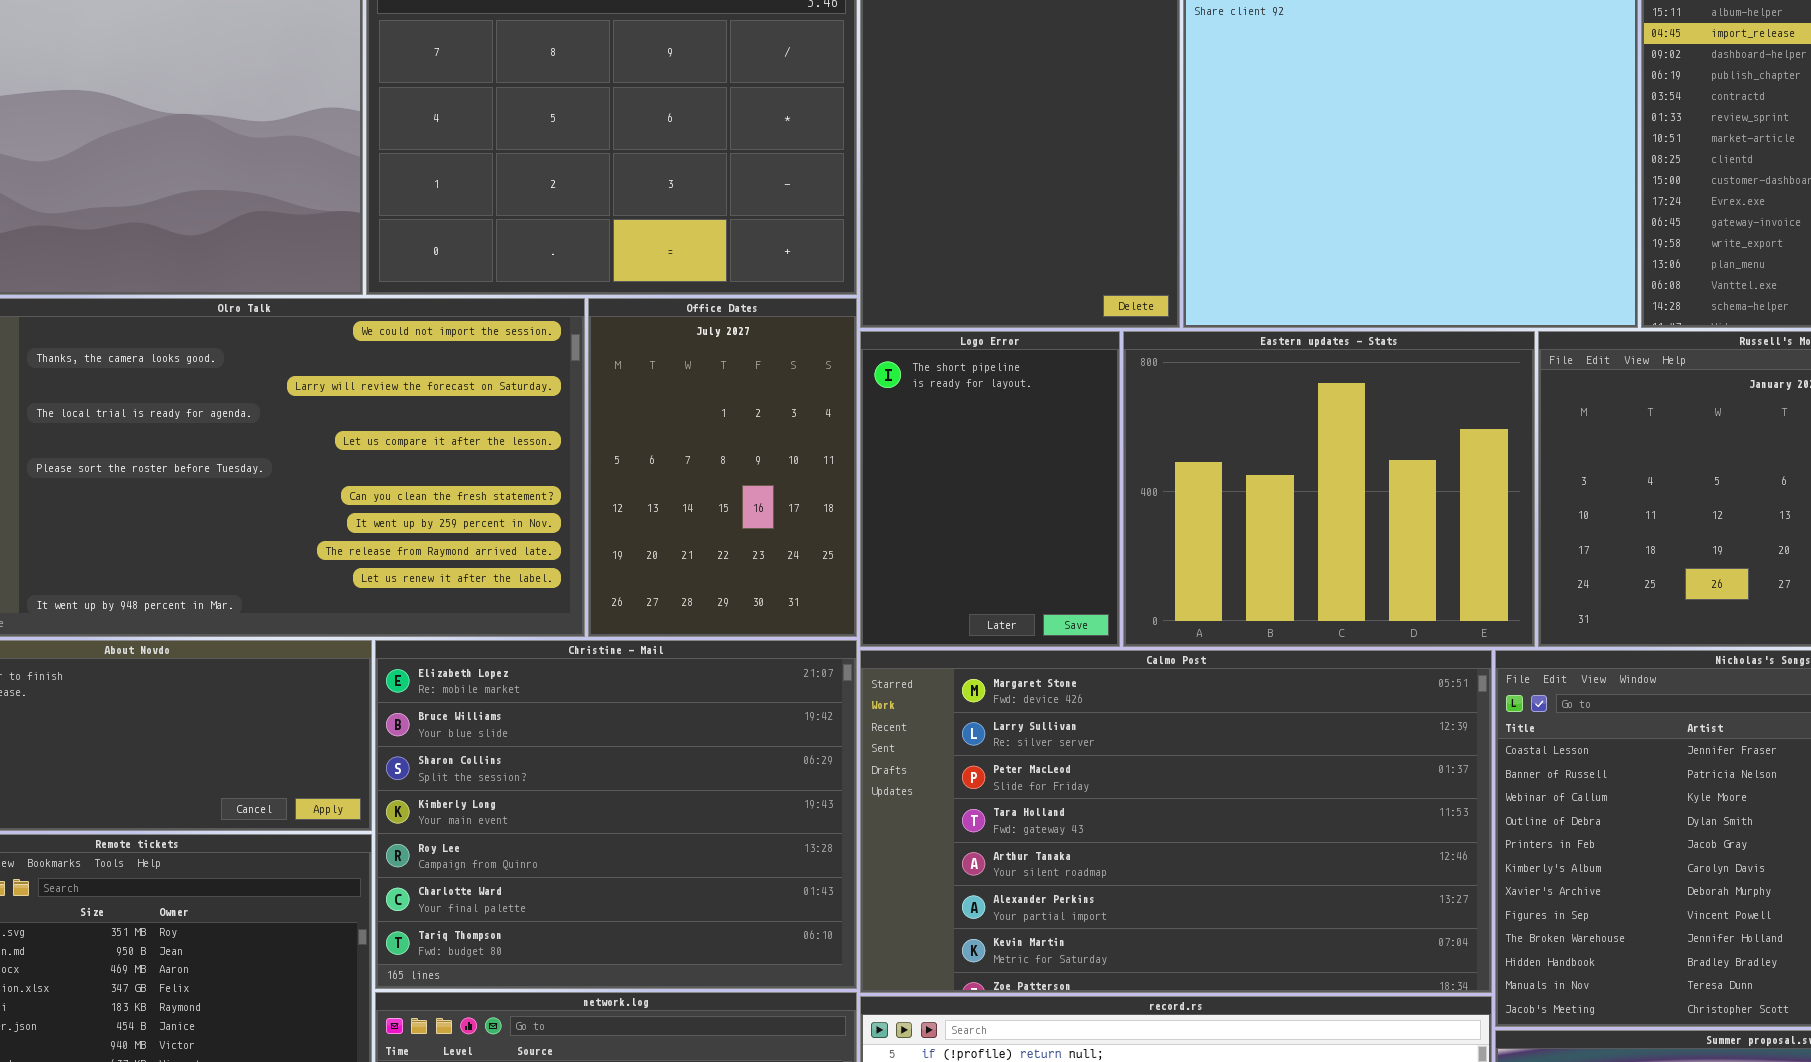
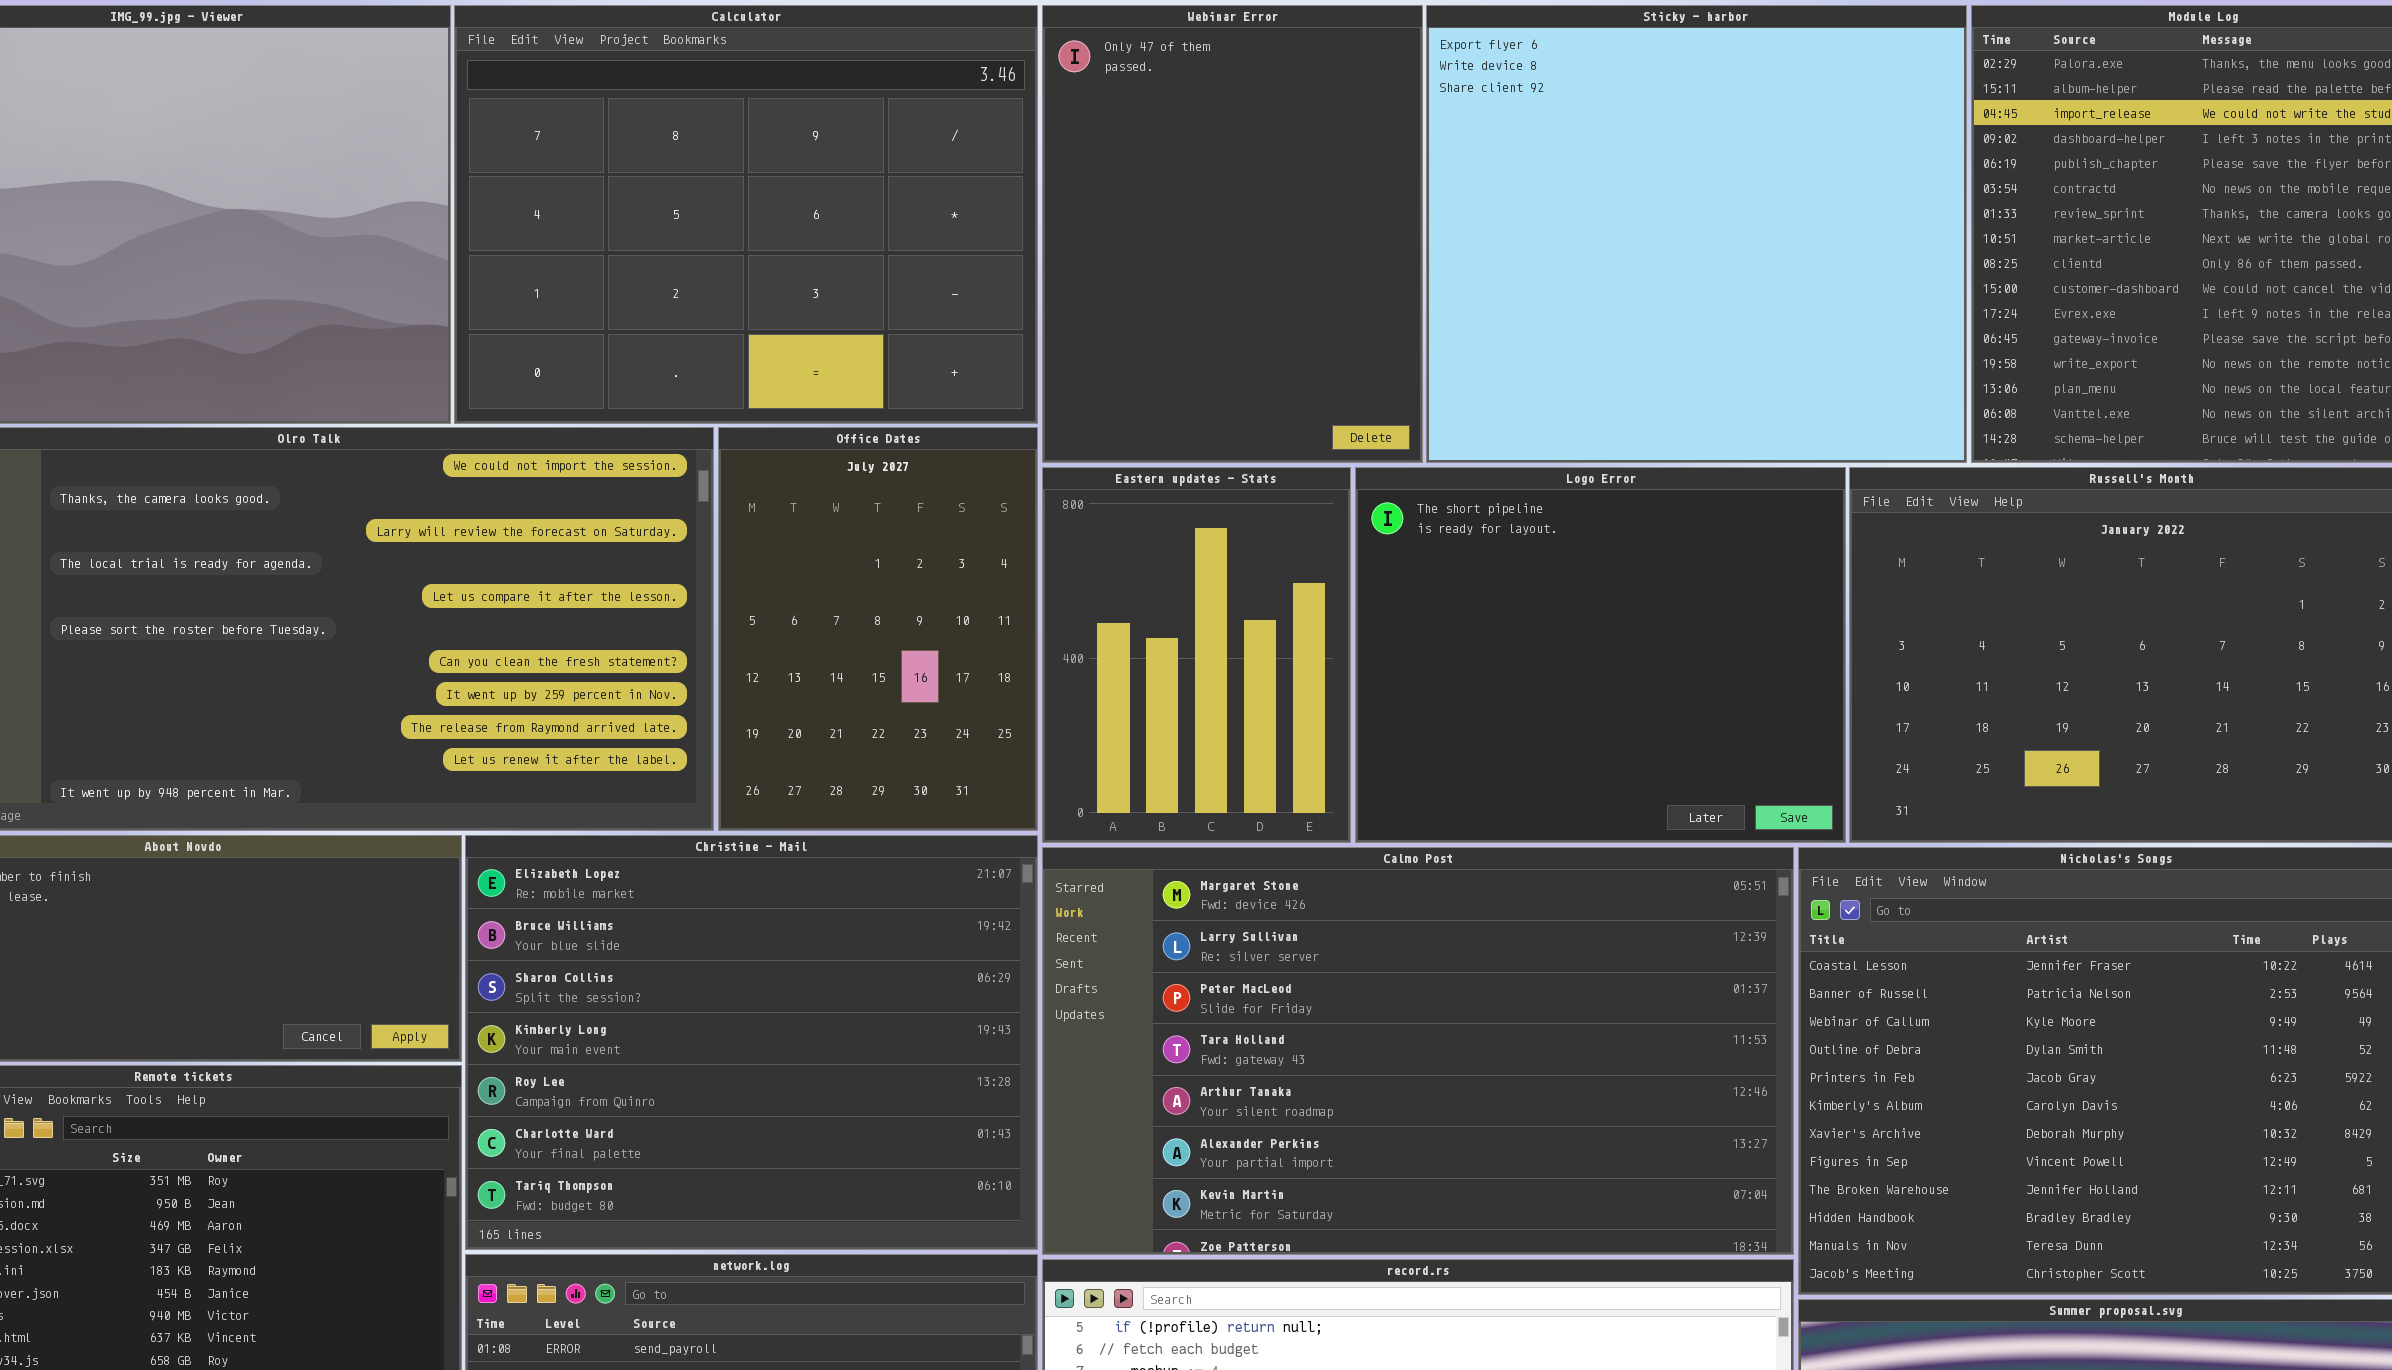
Logo Error: [860,331,1120,647] -> [1355,467,1846,843], moved, resized
Eastern updates - Stats: [1123,331,1535,647] -> [1042,467,1351,843], moved, resized

